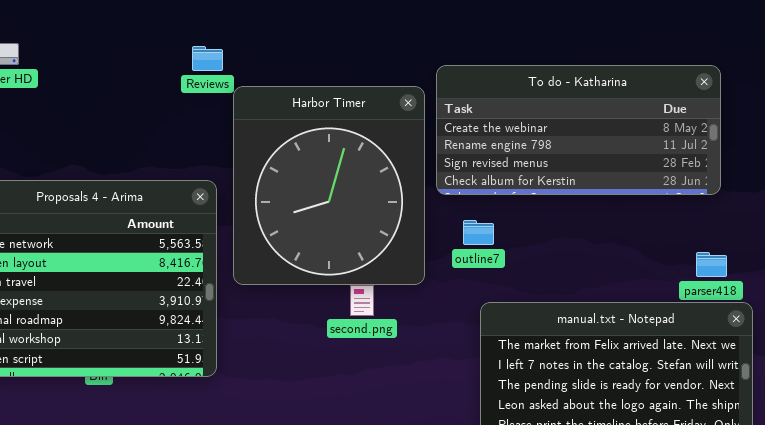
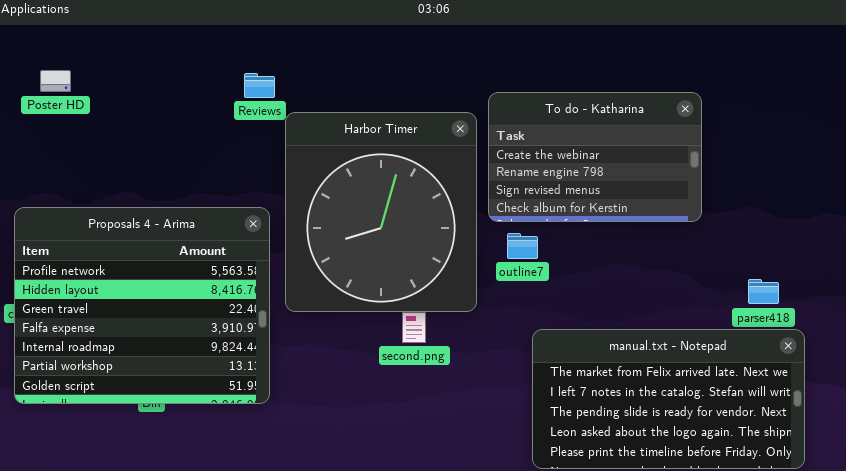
To do - Katharina: [436,65,721,195] -> [488,92,702,222], resized
outline7: [463,220,494,245] -> [507,233,538,259], moved

